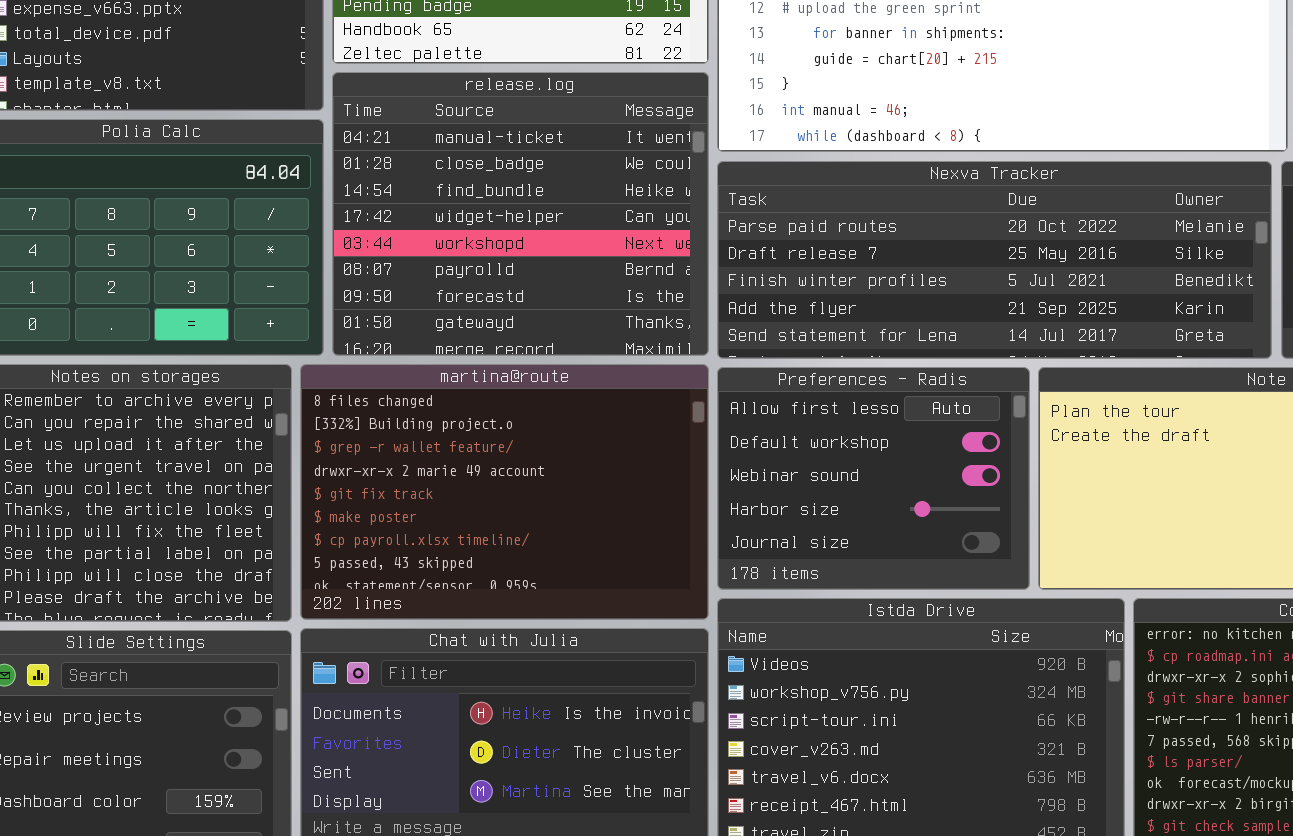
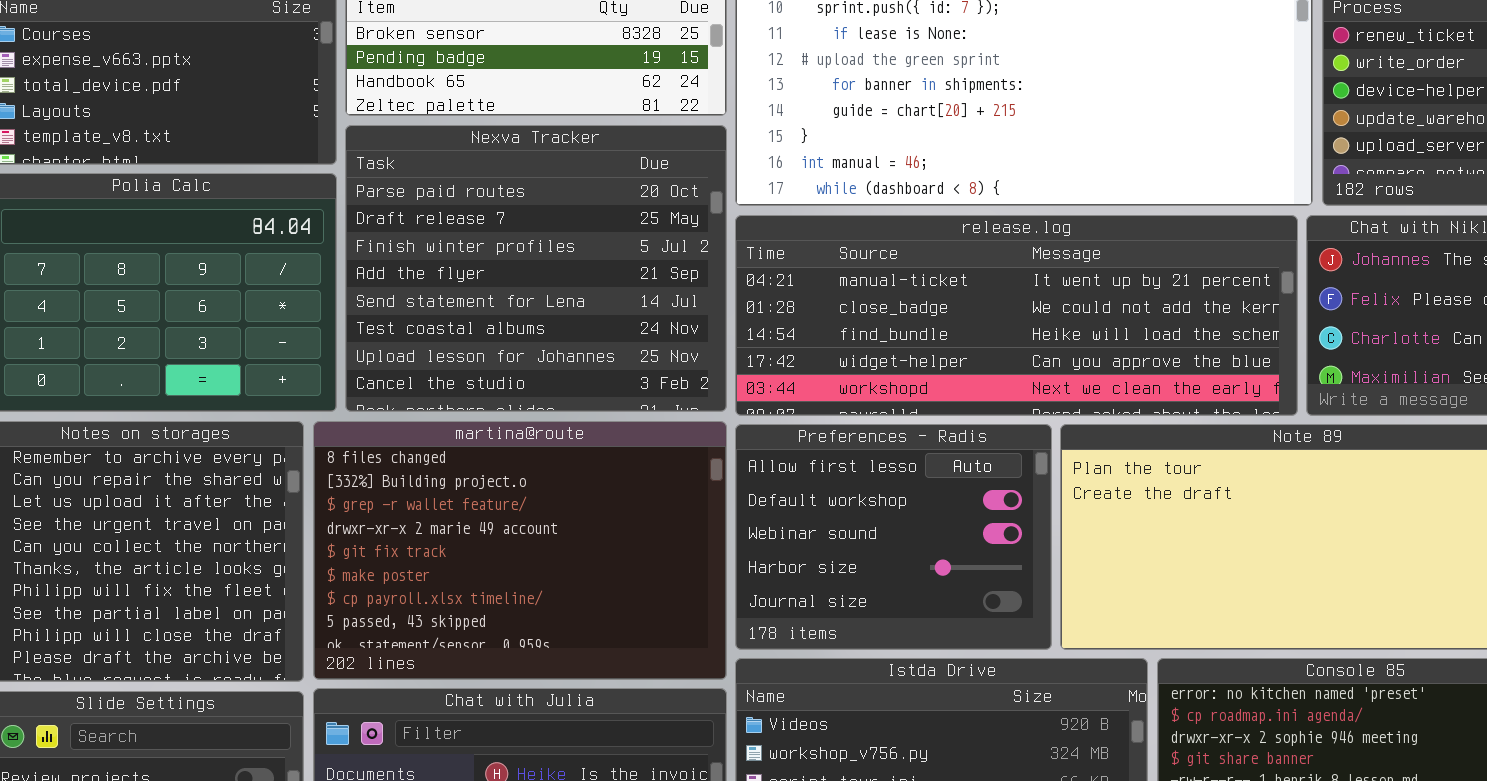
release.log: [332,72,709,356] -> [735,215,1298,416], moved, resized
Nexva Tracker: [717,161,1272,359] -> [345,125,727,412], moved, resized

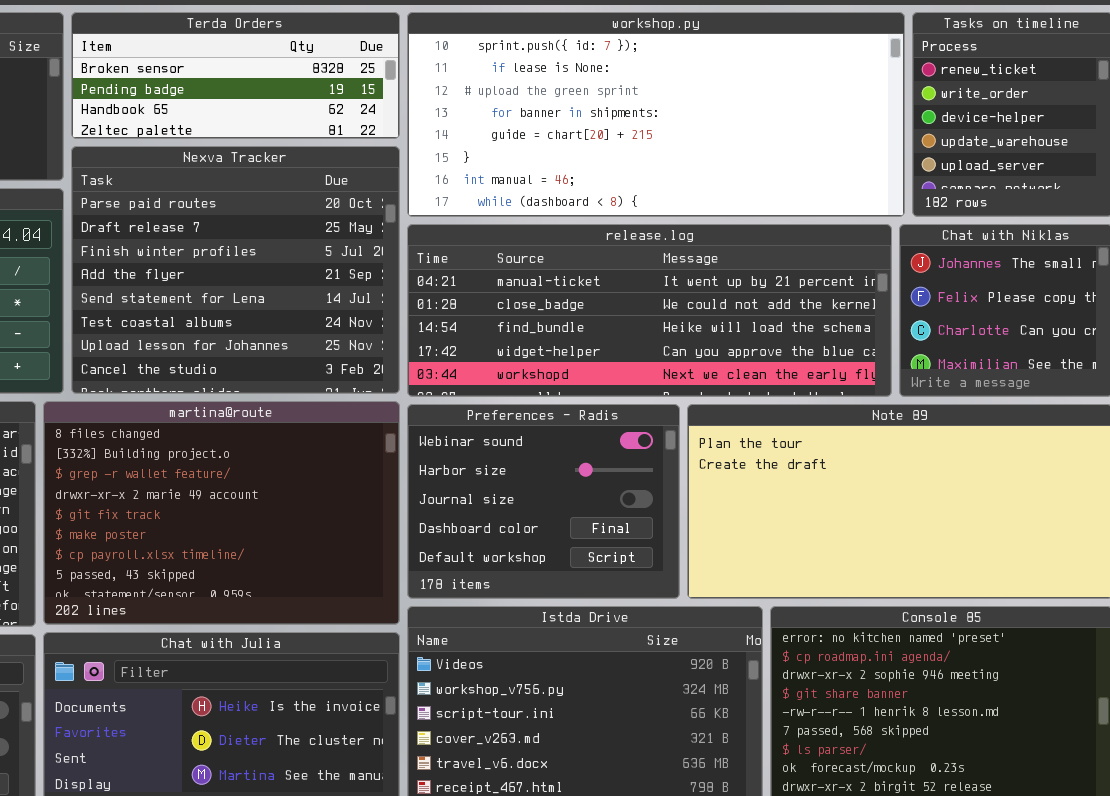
Preferences - Radis: [735,424,1052,650] -> [407,404,680,599], scrolled down 2 rows

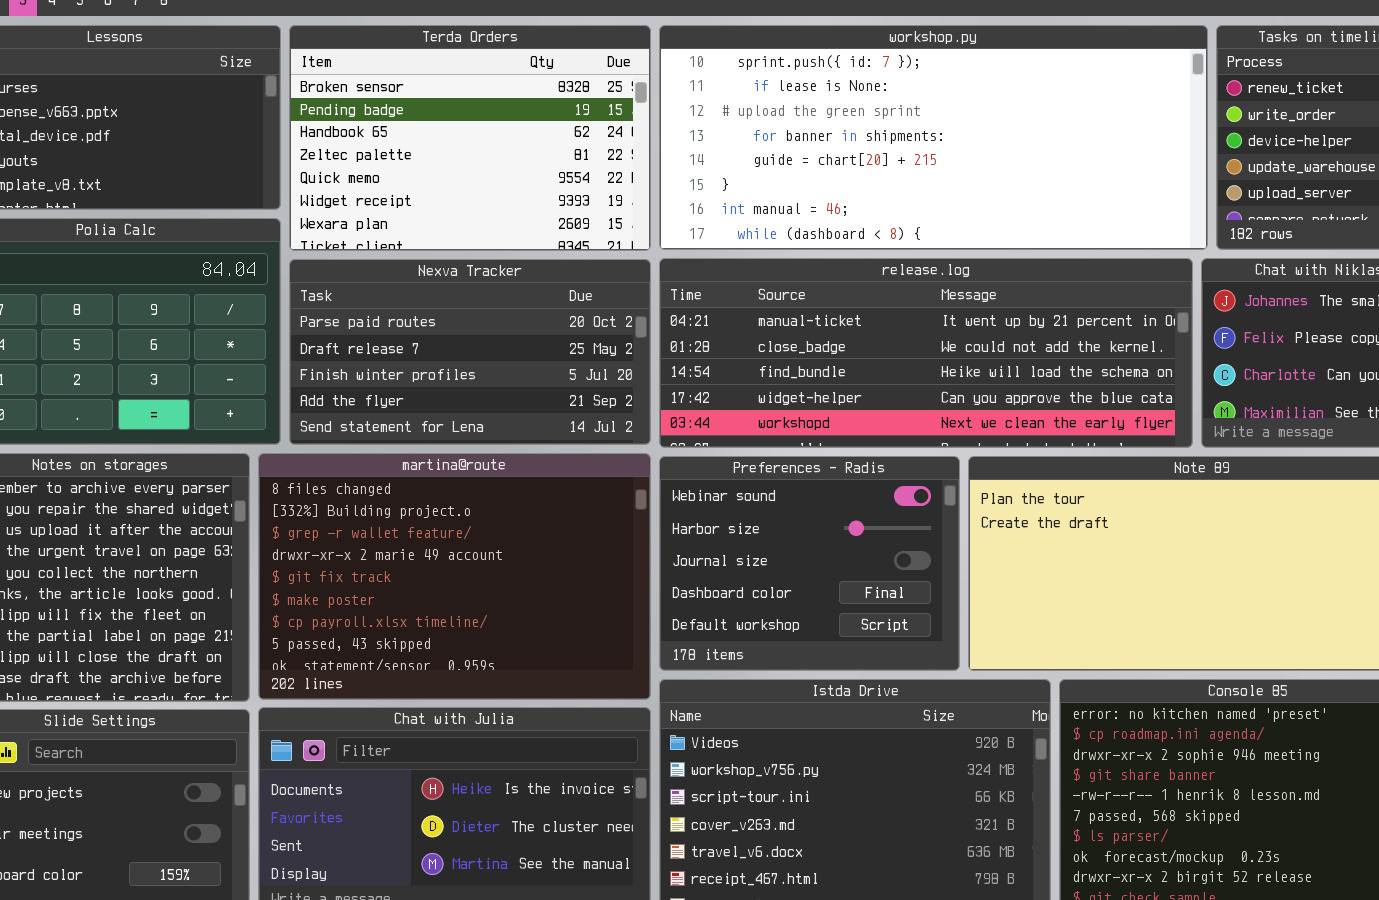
Terda Orders: [71,12,400,139] -> [289,25,651,251], resized
Nexva Tracker: [71,146,400,394] -> [289,259,651,445], resized

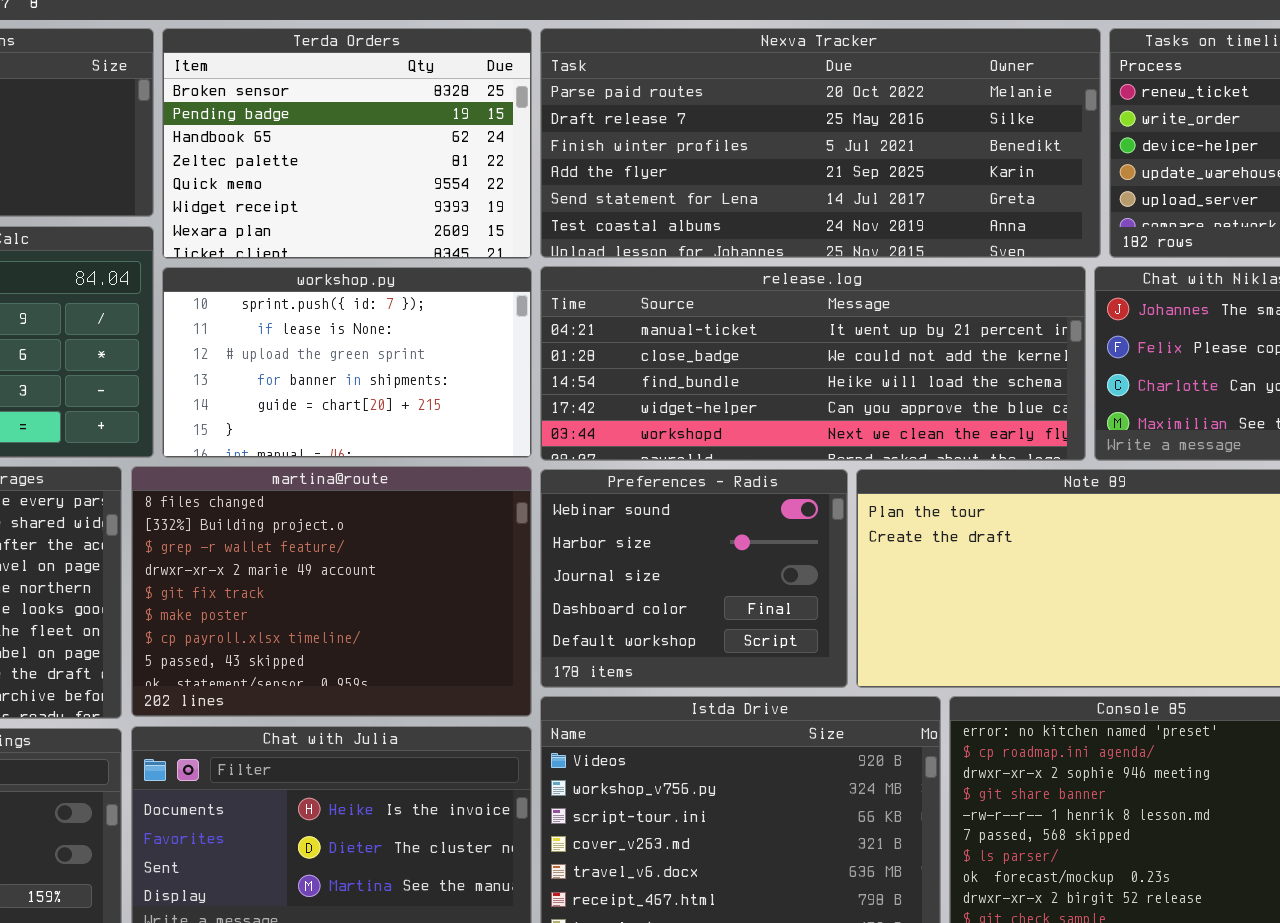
workshop.py: [659,25,1208,250] -> [162,267,532,458], moved, resized
Nexva Tracker: [289,259,651,445] -> [540,28,1101,258], moved, resized

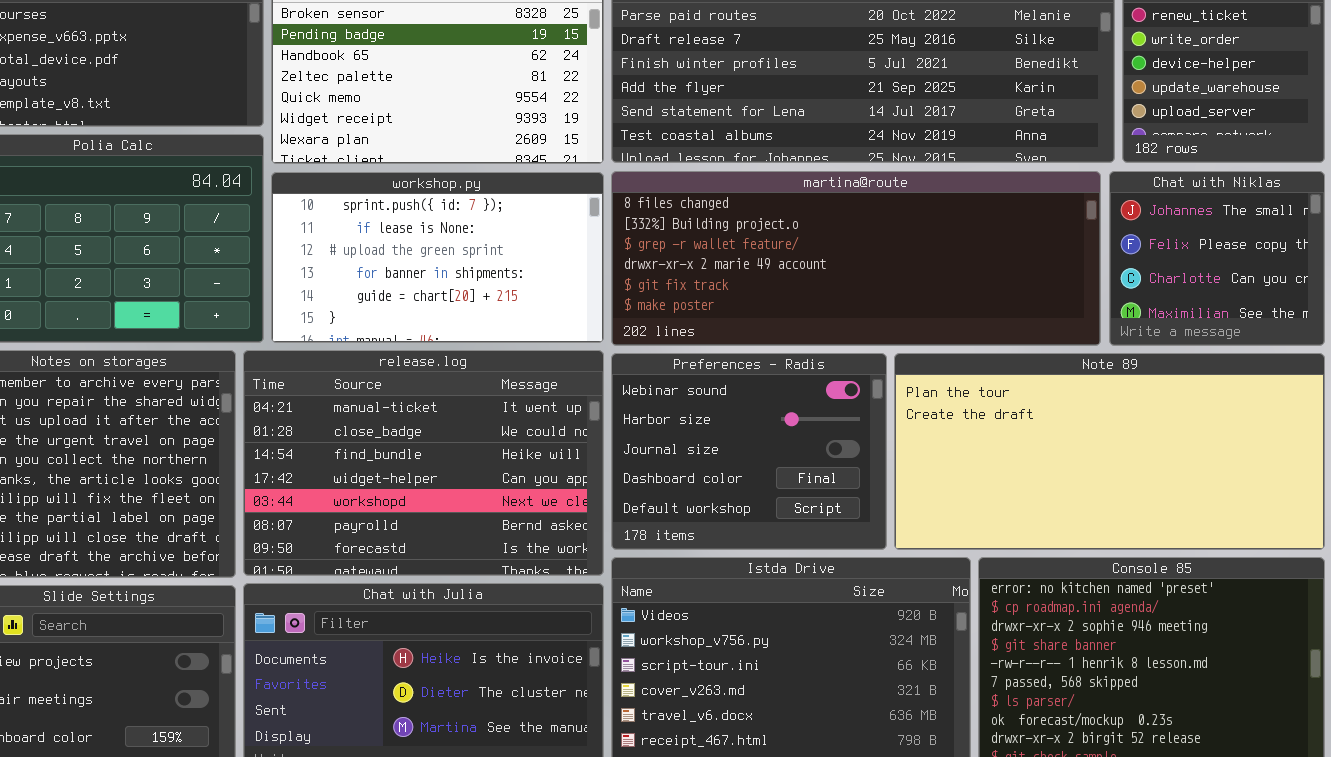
release.log: [540,266,1086,461] -> [243,350,604,576], moved, resized
martina@route: [131,466,532,717] -> [611,171,1101,346], moved, resized

